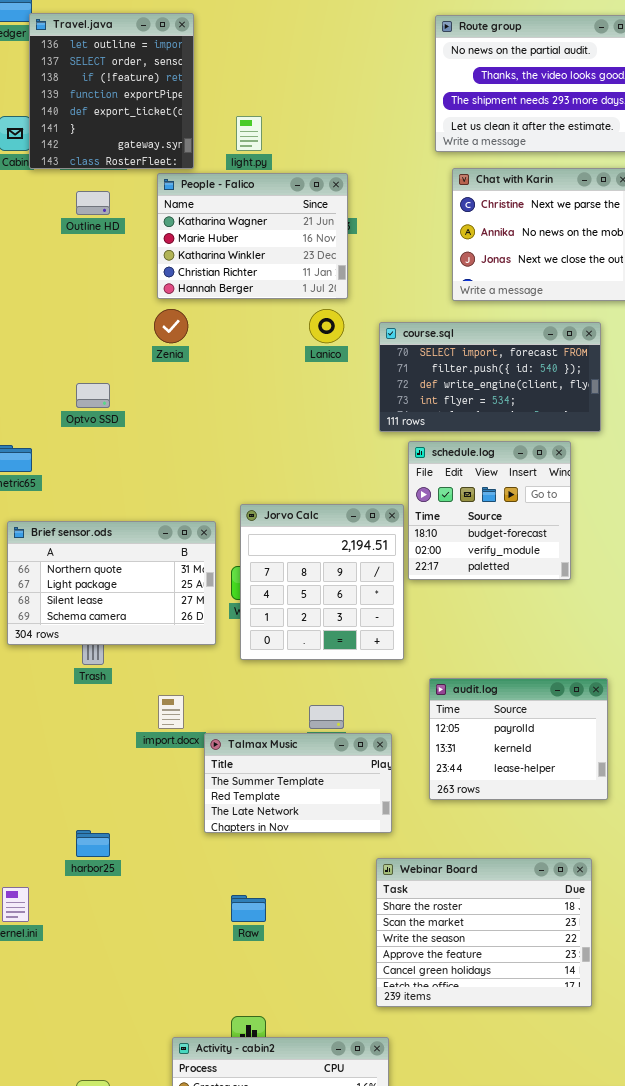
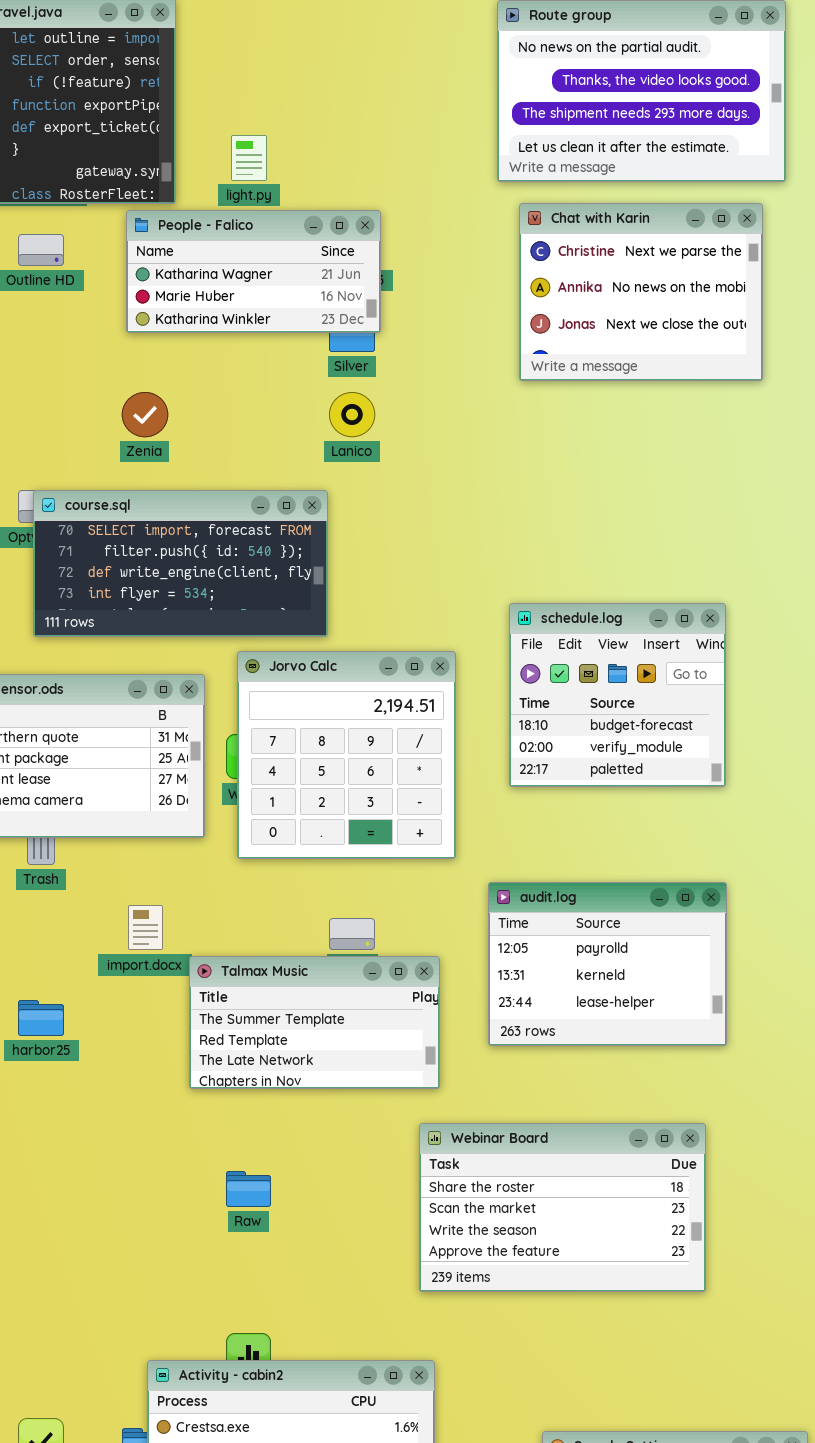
People - Falico: [157,173,348,299] -> [126,210,381,333], resized
course.sql: [379,322,601,432] -> [33,490,328,637], moved
schedule.log: [408,441,571,580] -> [509,603,726,787], moved
harbor25: [76,830,110,857] -> [18,1000,64,1036], moved
Webinar Board: [376,858,592,1007] -> [419,1123,706,1292], resized

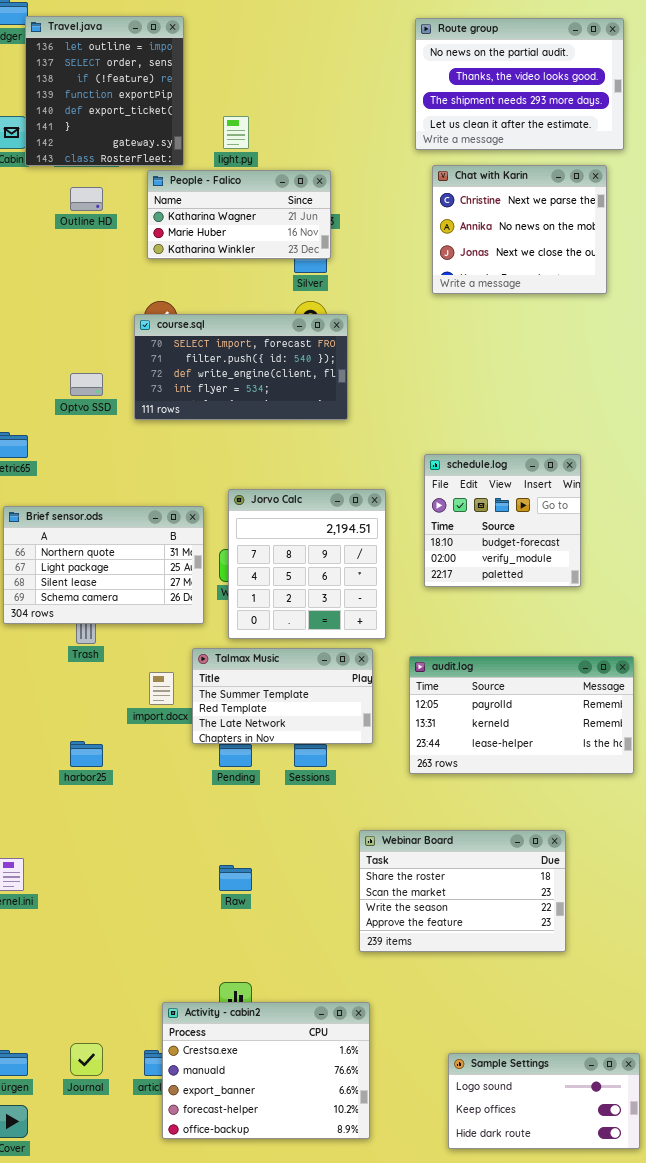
course.sql: [33,490,328,637] -> [134,314,348,420], moved
audit.log: [488,882,727,1046] -> [409,656,634,774], resized
Talmax Music: [189,956,440,1089] -> [192,648,373,744], moved

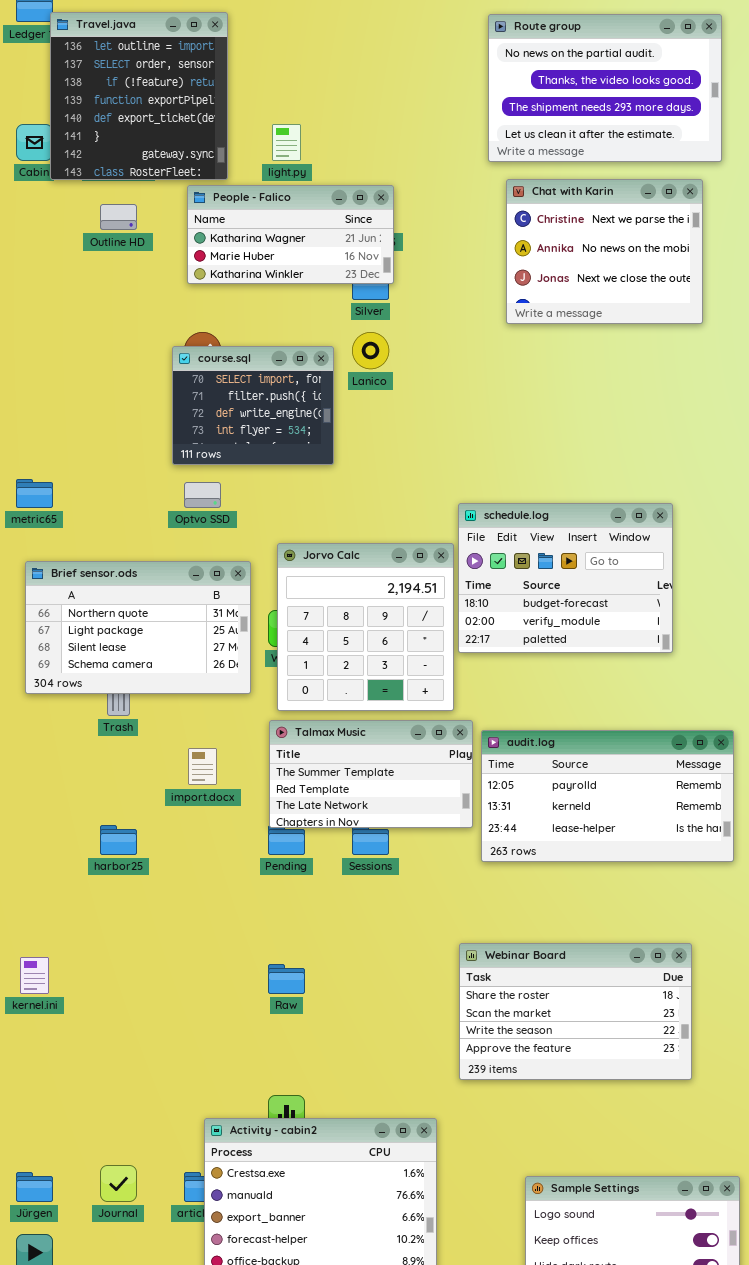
course.sql: [134,314,348,420] -> [172,346,334,465], resized
Optvo SSD: [70,373,103,396] -> [184,482,221,508], moved
schedule.log: [424,454,581,587] -> [458,503,673,653], resized
Talmax Music: [192,648,373,744] -> [269,720,473,828], moved
Webinar Board: [359,830,566,952] -> [459,943,692,1080], moved

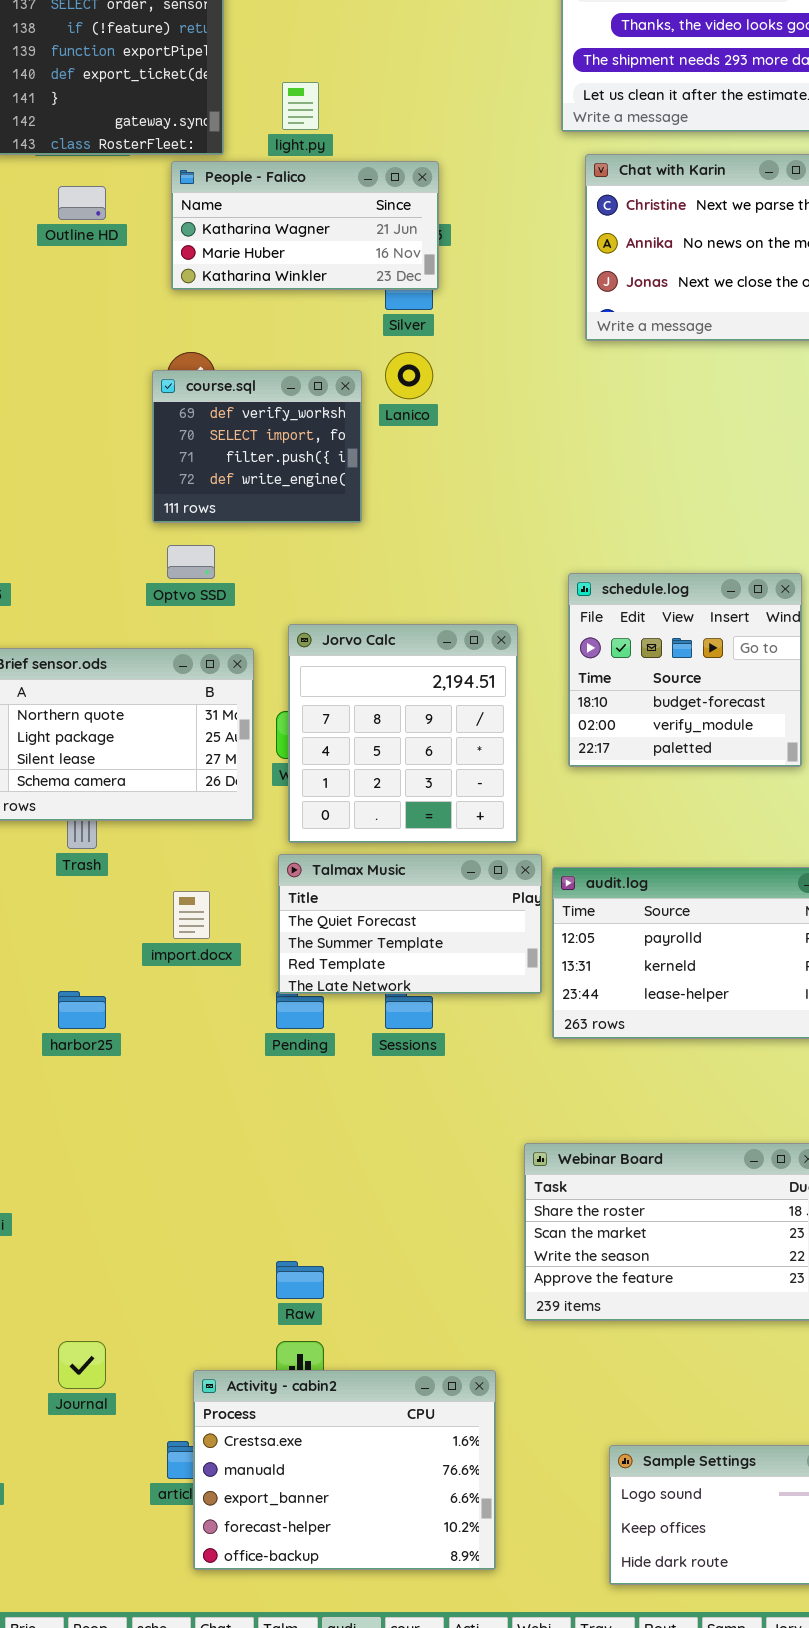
course.sql: [172,346,334,465] -> [152,370,362,523], scrolled up 1 row
schedule.log: [458,503,673,653] -> [568,573,802,767], resized
Talmax Music: [269,720,473,828] -> [278,854,542,994], scrolled up 1 row
Raw: [268,964,305,994] -> [276,1261,324,1299], moved
Journal: [100,1165,137,1202] -> [58,1341,106,1389], moved

